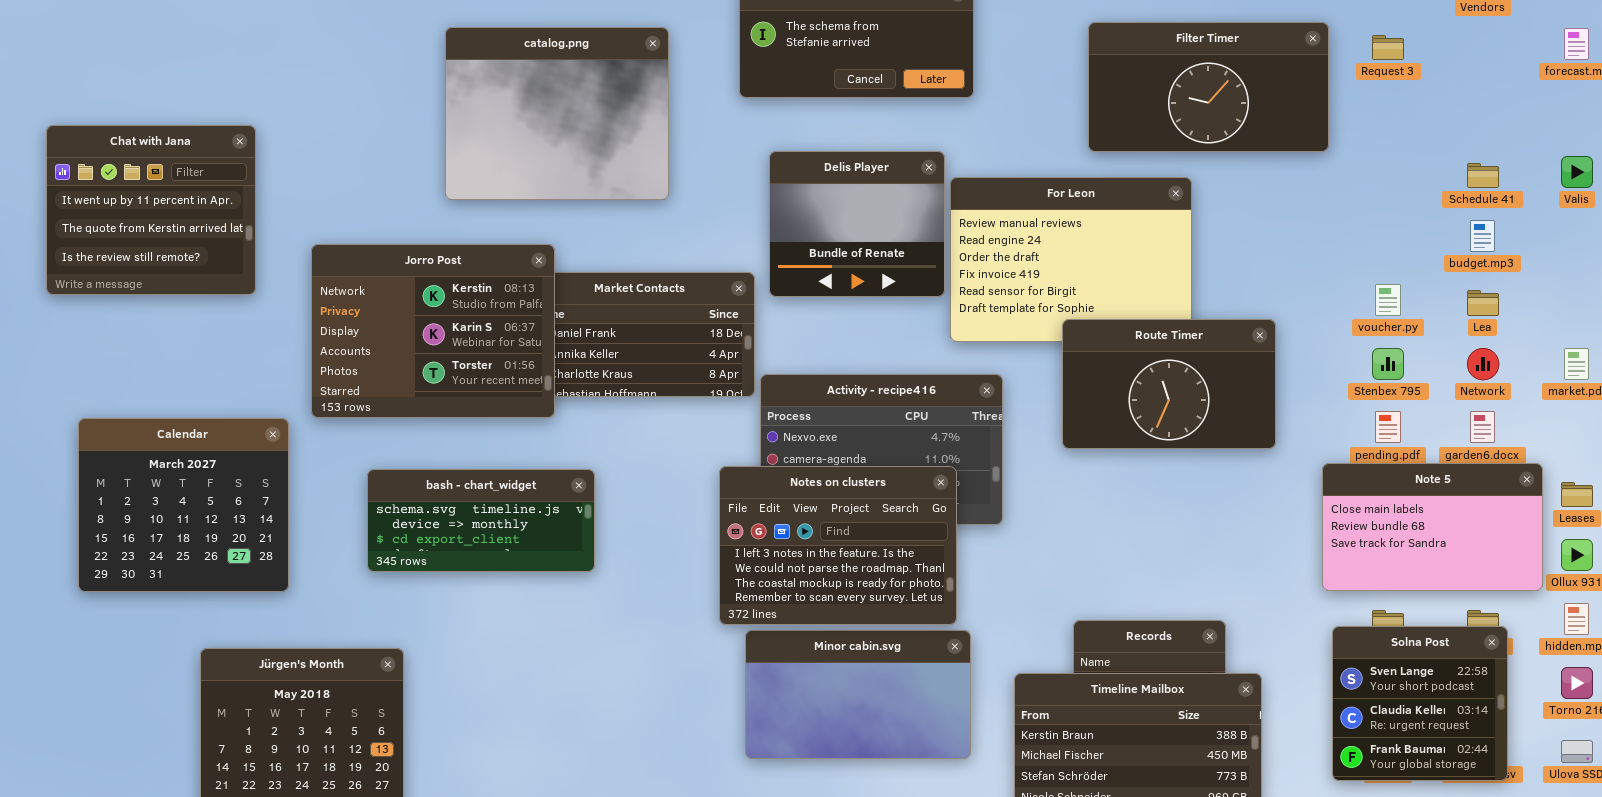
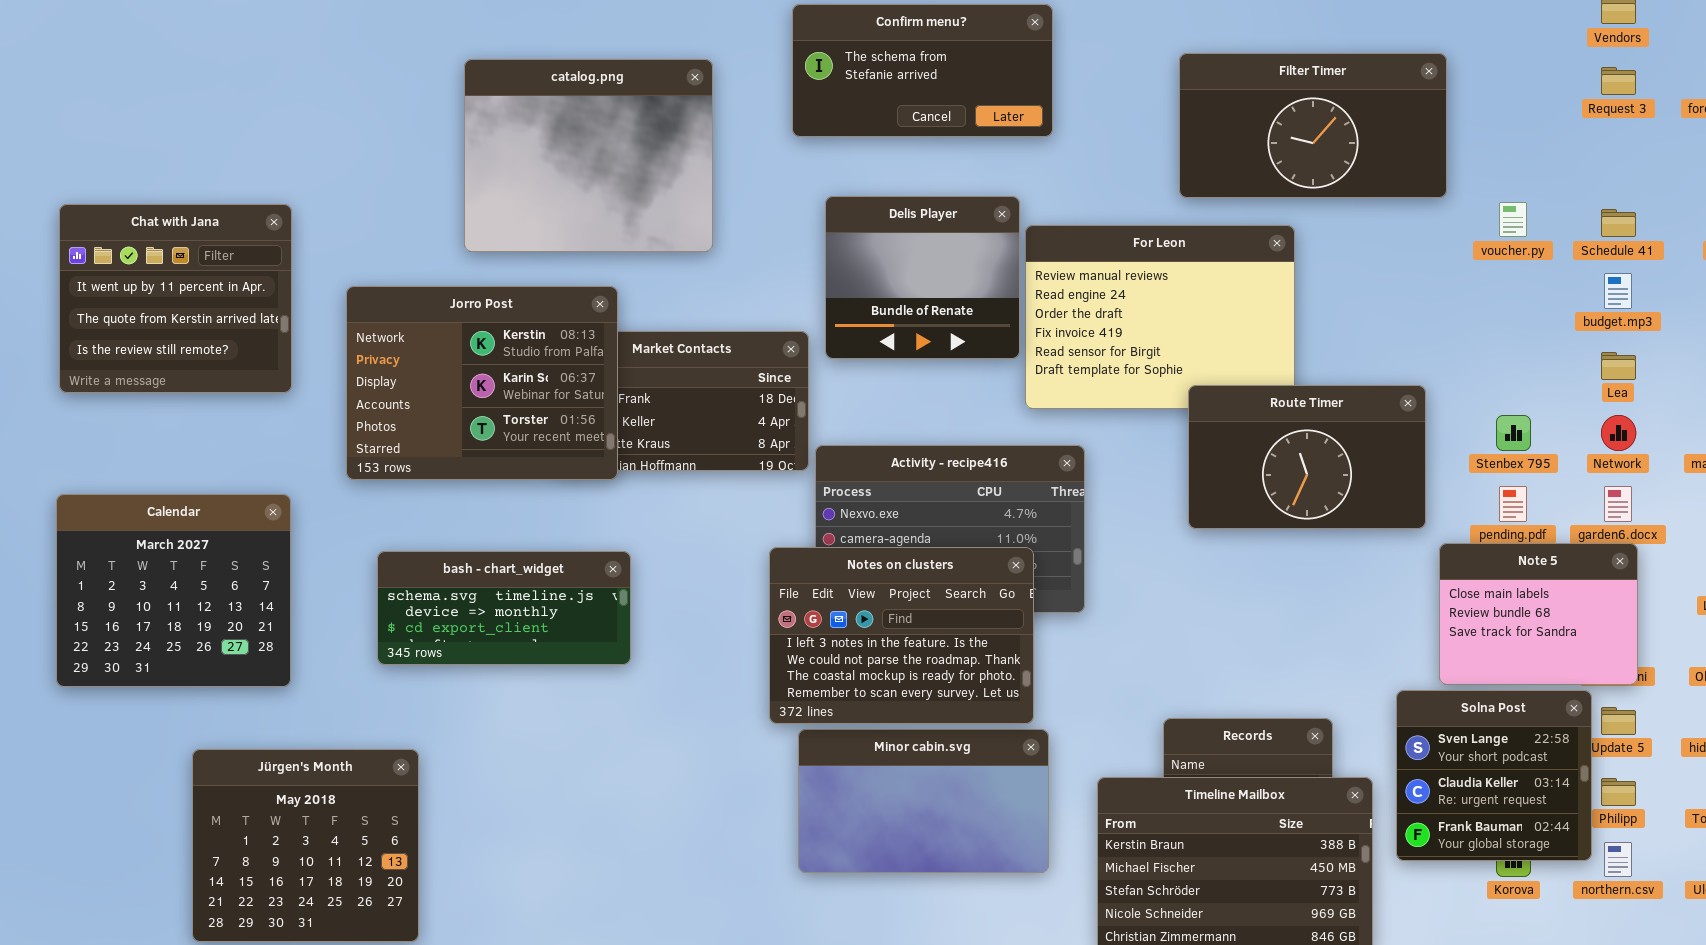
Request 3: [1372,35,1404,60] -> [1601,67,1636,95], moved
Chat with Jana: [46,125,256,295] -> [59,204,292,393], moved
Jorro Post: [311,244,555,418] -> [346,286,618,480], moved
voucher.py: [1375,284,1401,316] -> [1499,202,1527,237], moved
Route Timer: [1062,319,1276,449] -> [1188,385,1426,529], moved
Note 5: [1322,463,1543,591] -> [1439,543,1638,685], resized
Solna Post: [1332,626,1508,781] -> [1396,690,1592,861], moved

